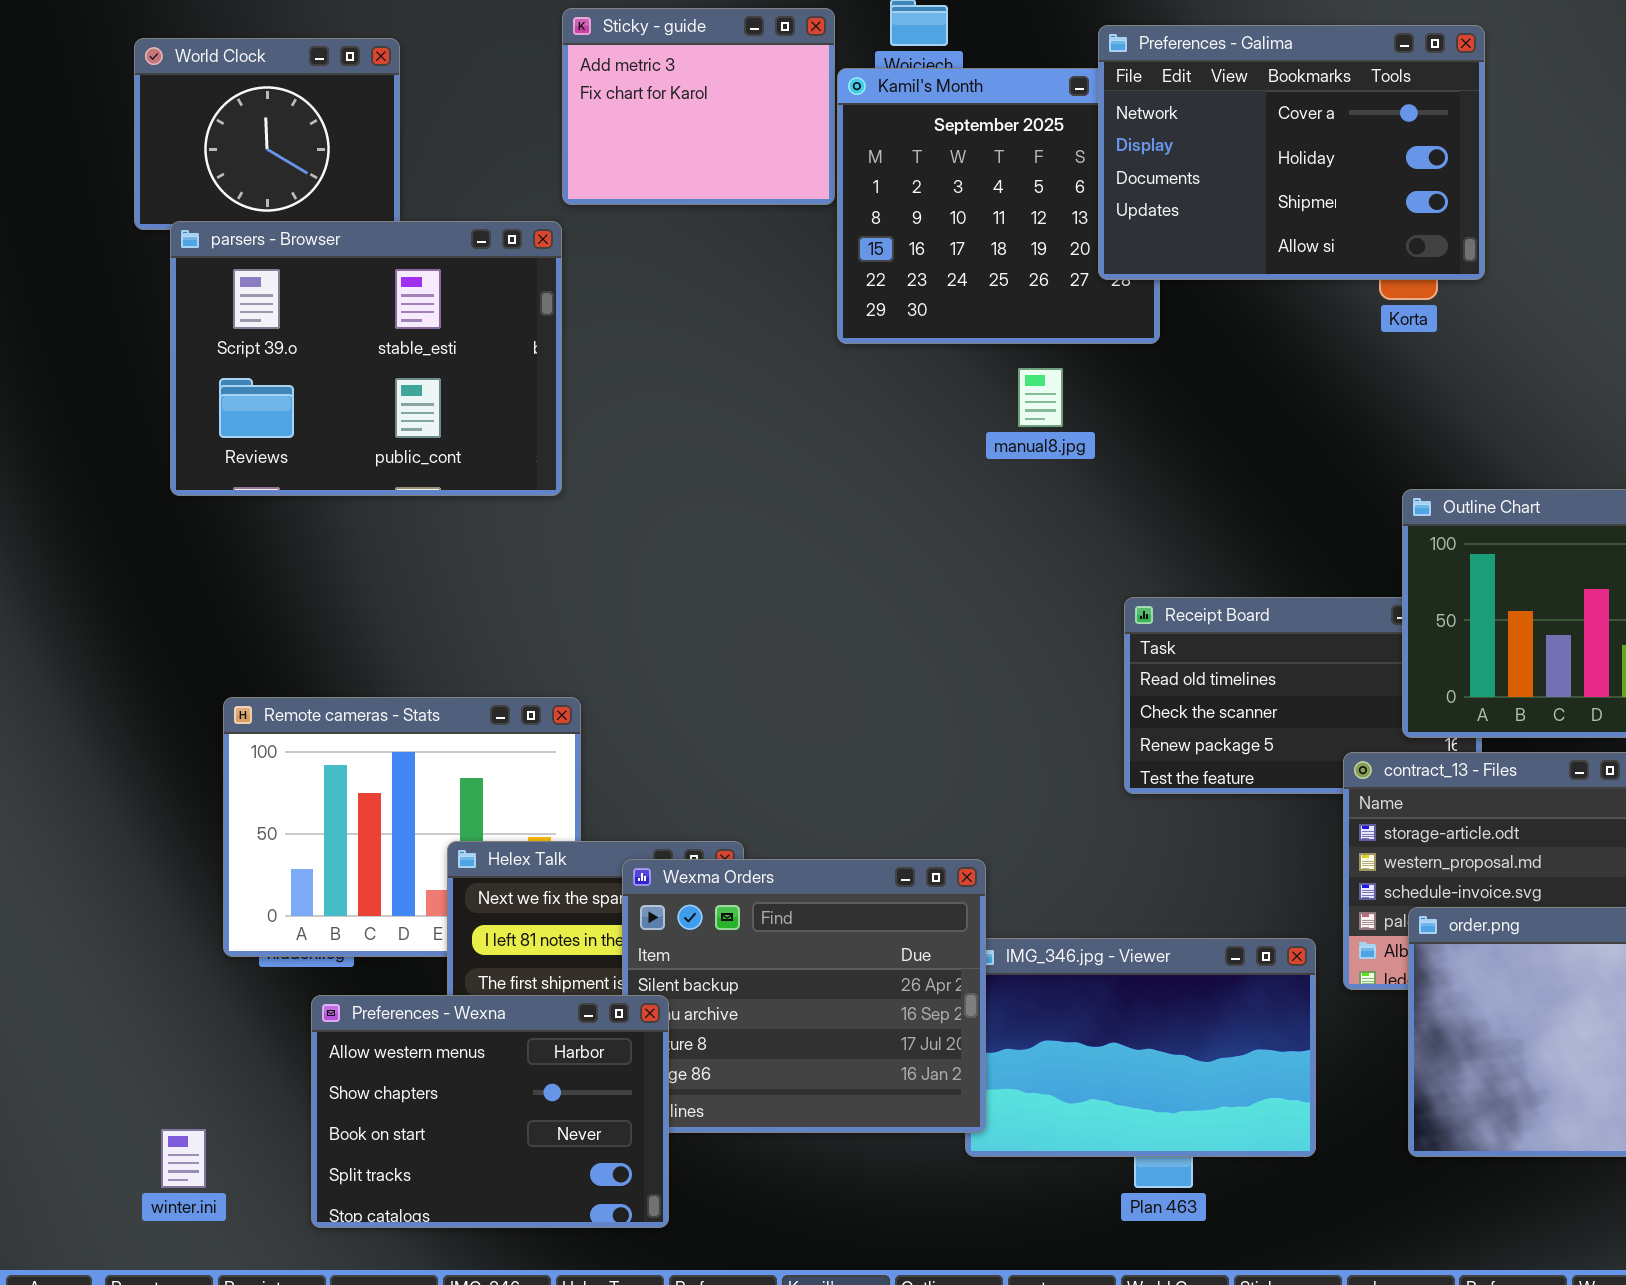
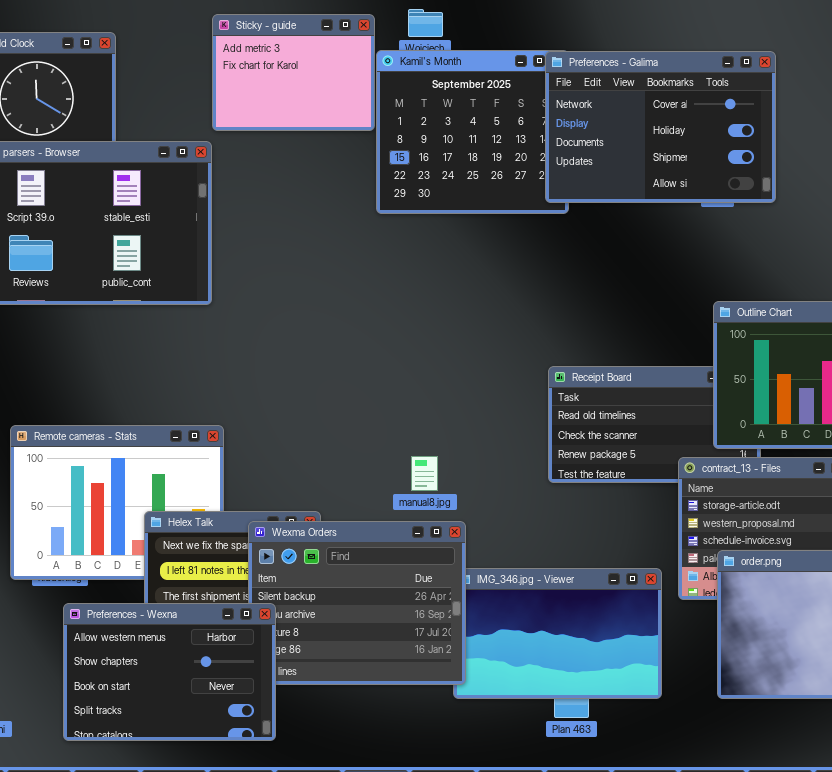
Preferences - Galima: [1098,25,1485,280] -> [545,51,776,203], moved
manual8.jpg: [1018,368,1063,427] -> [411,456,438,491], moved

